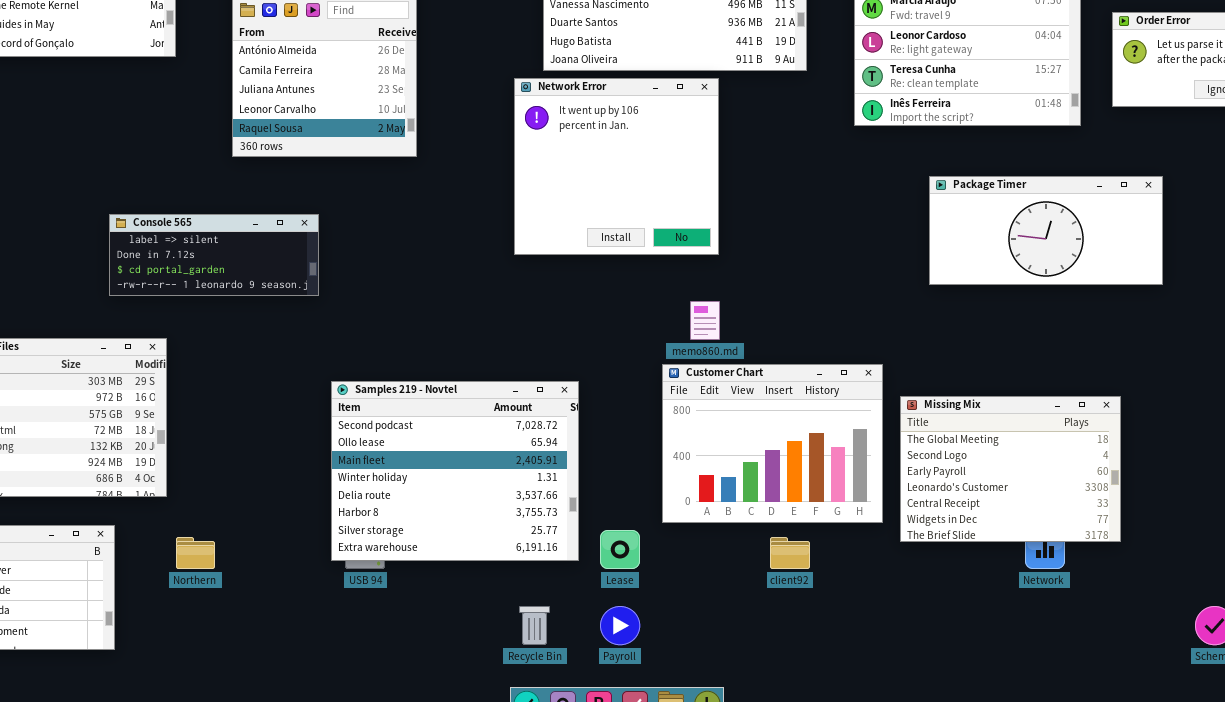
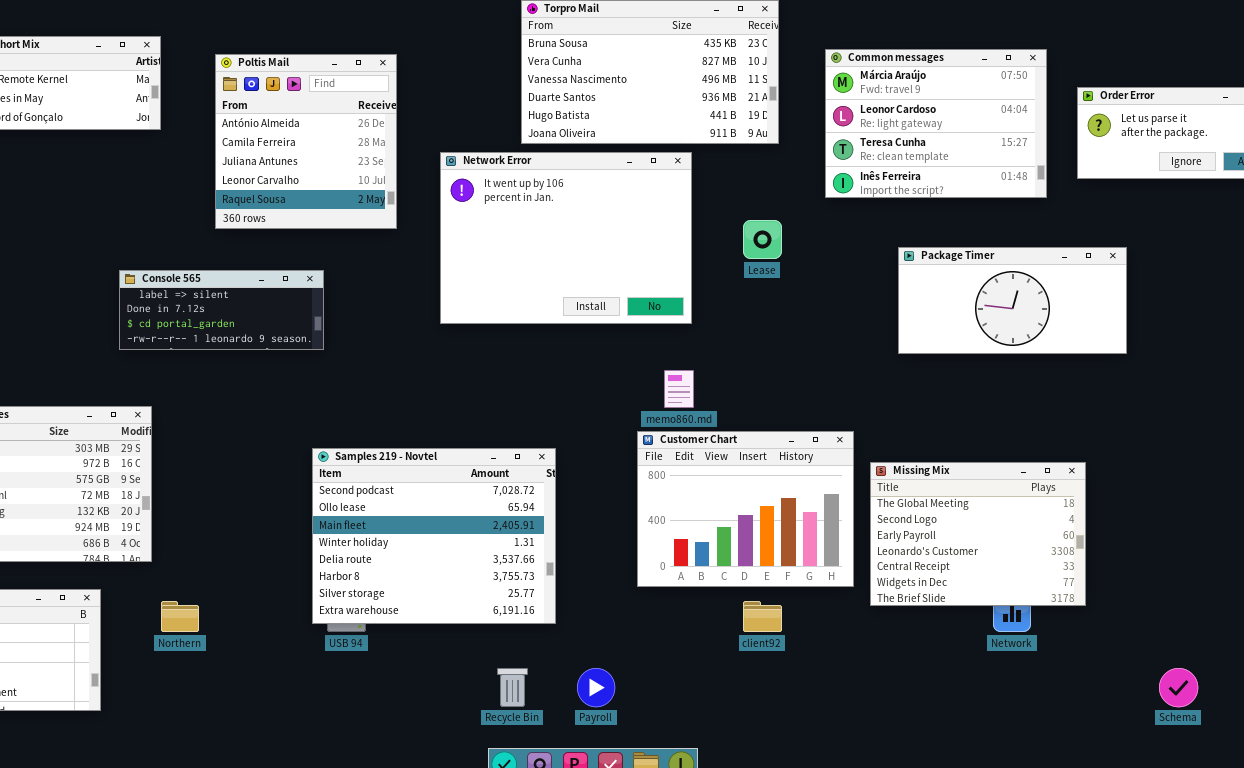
Network Error: [514,78,719,255] -> [440,152,692,324], resized
Console 565: [109,214,319,296] -> [119,270,324,350], moved
Lease: [600,530,640,569] -> [743,220,782,259], moved

